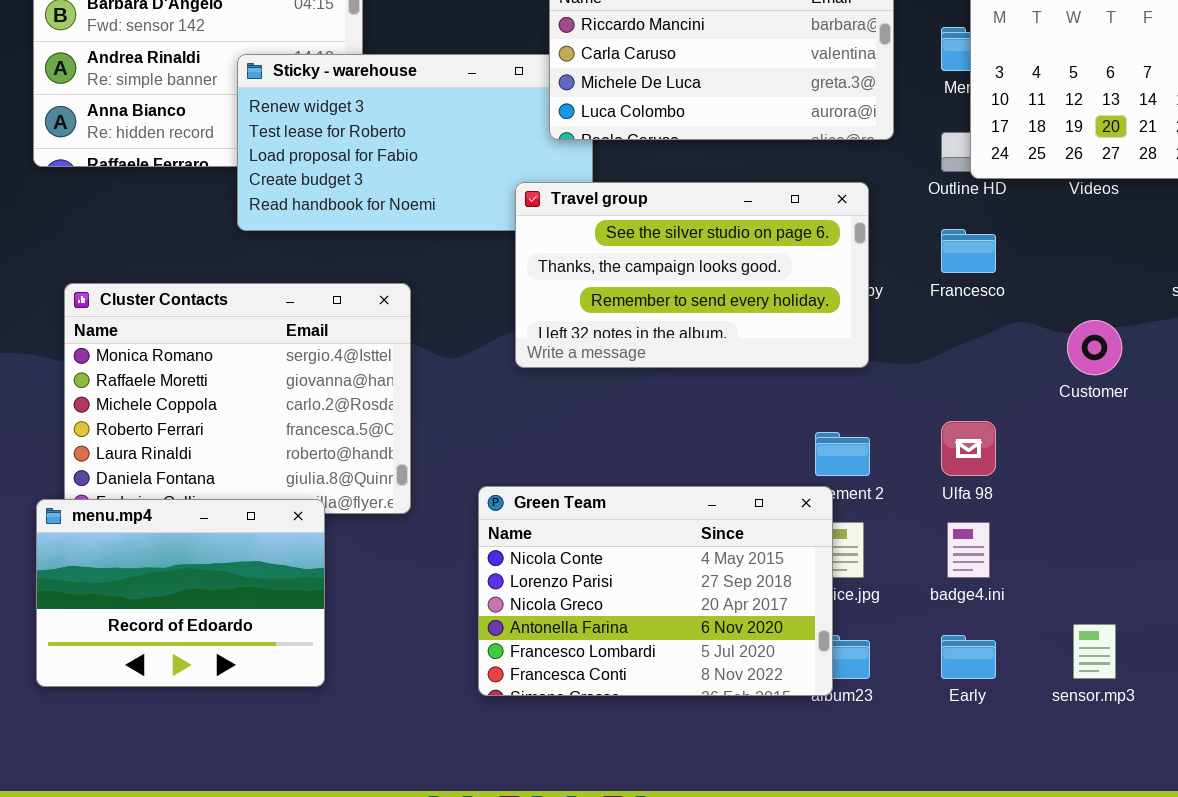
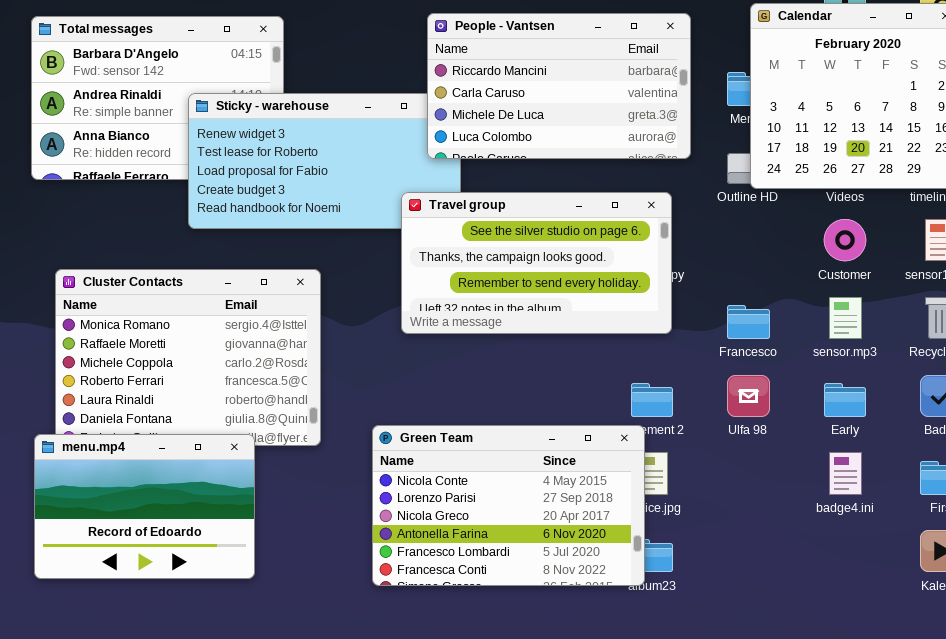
Francesco: [941,229,996,273] -> [727,305,770,339], moved
Customer: [1067,320,1122,375] -> [824,219,866,261], moved
badge4.ini: [947,522,990,578] -> [829,452,862,495], moved
sensor.mp3: [1073,624,1116,679] -> [829,297,862,339], moved
Early: [941,635,996,679] -> [824,383,866,417], moved

